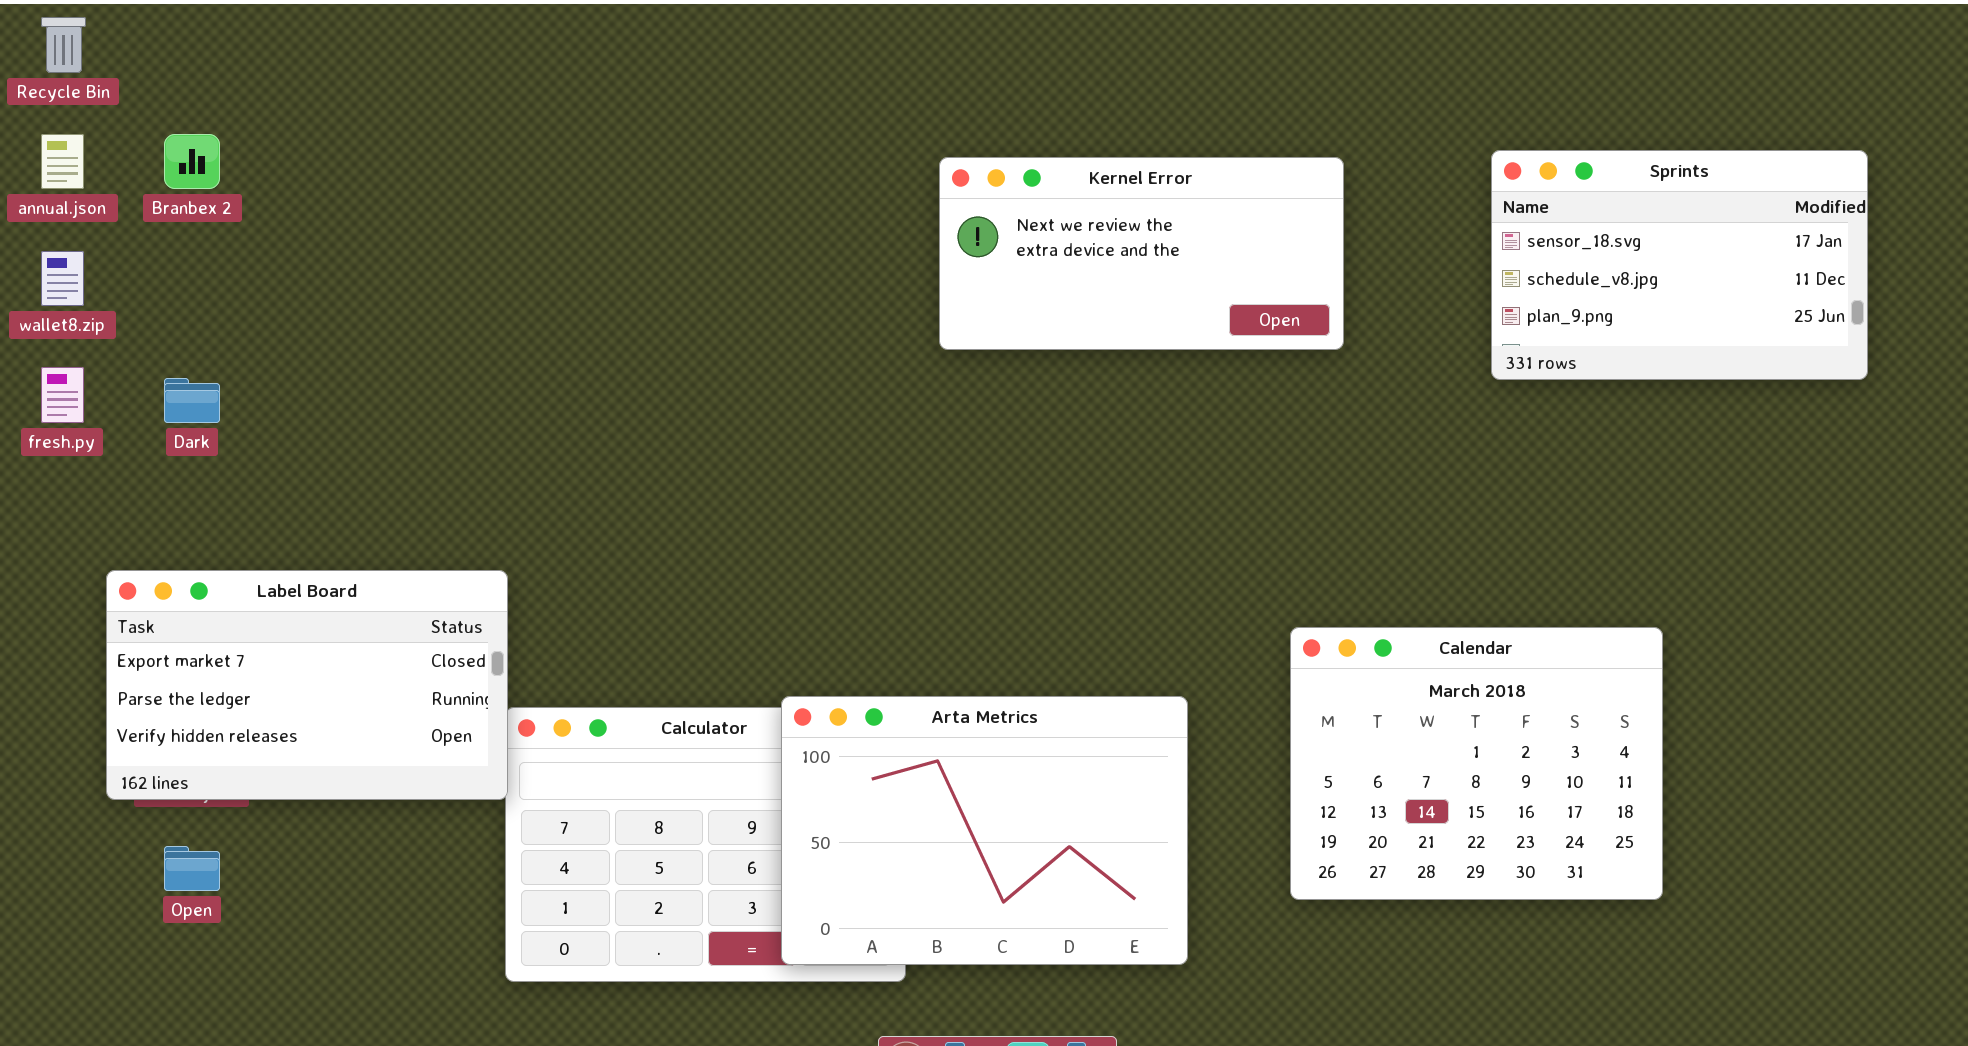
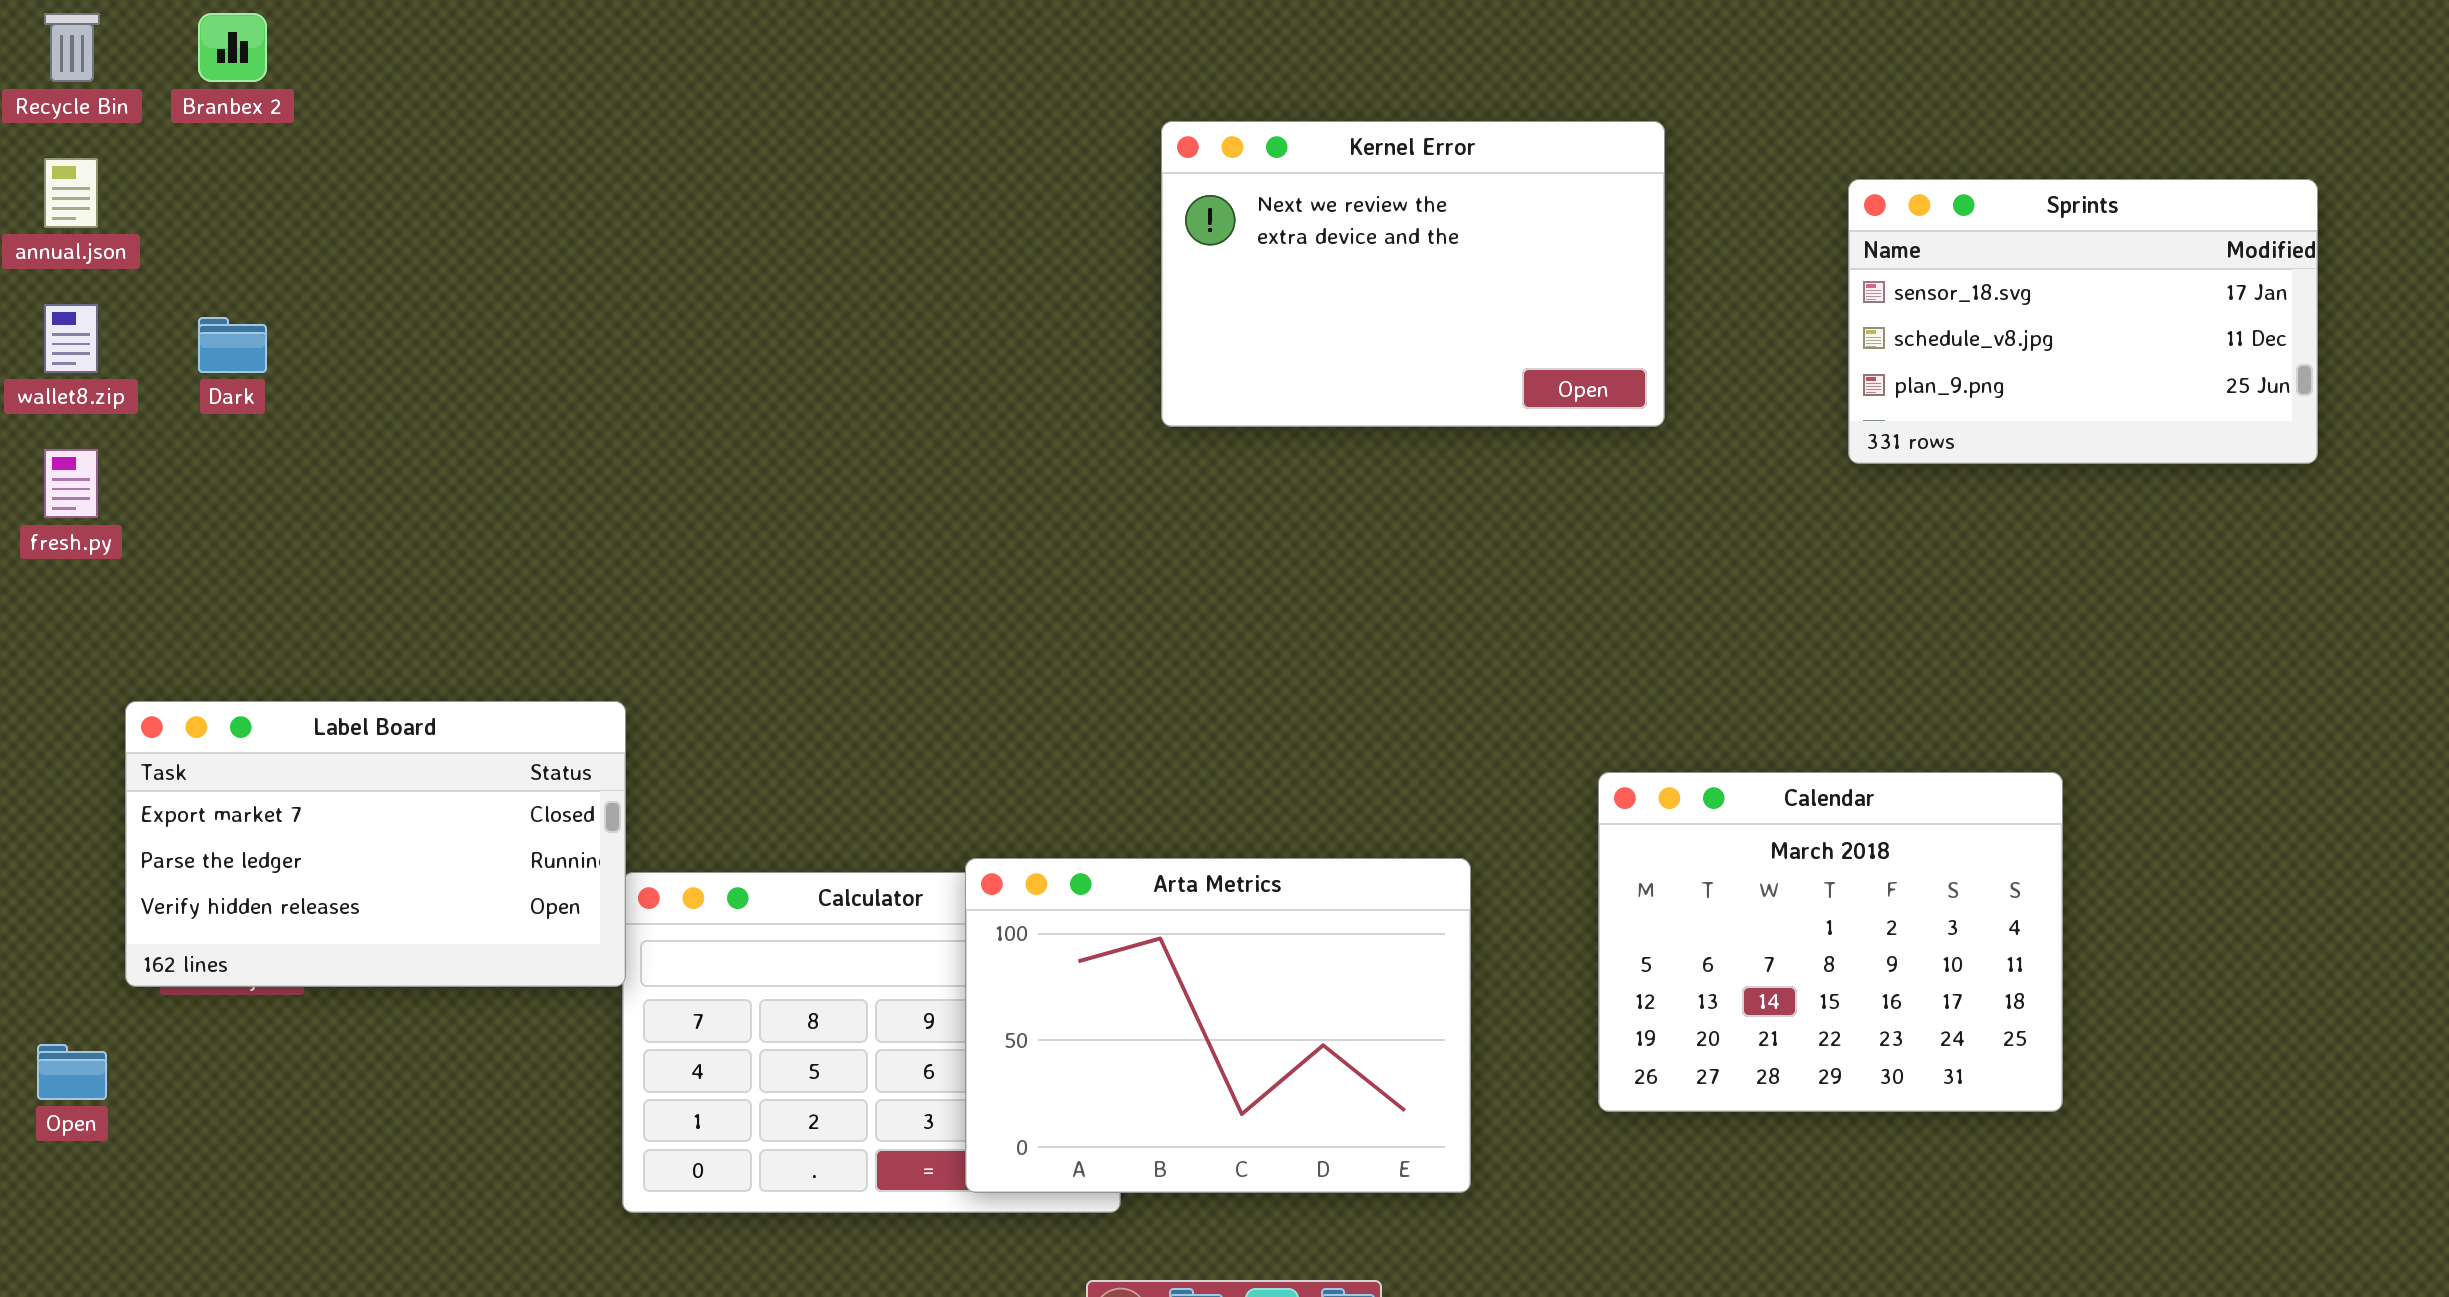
Branbex 2: [164,134,220,189] -> [198,13,267,82], moved
Kernel Error: [939,157,1344,350] -> [1161,121,1665,427], resized
Dark: [164,378,220,423] -> [198,317,267,373], moved
Open: [164,846,220,891] -> [37,1044,107,1100], moved

